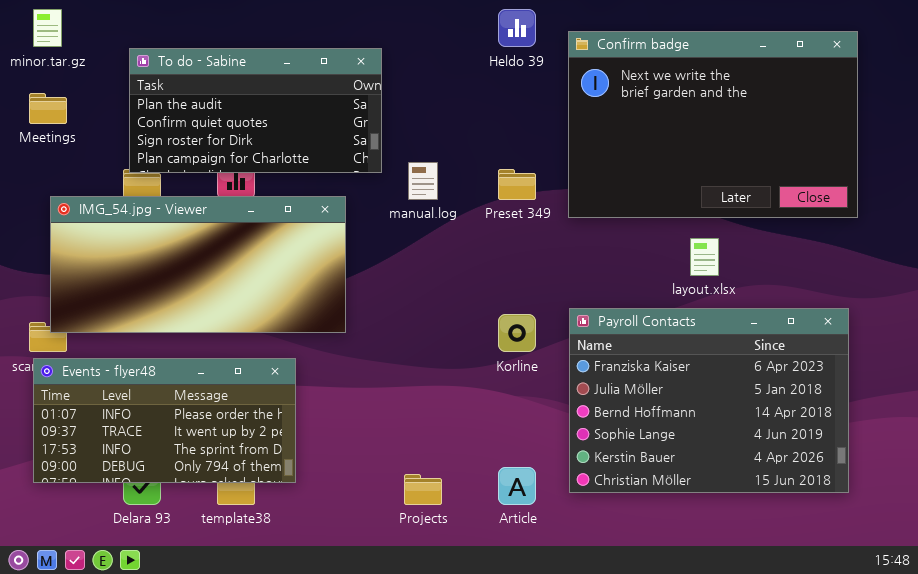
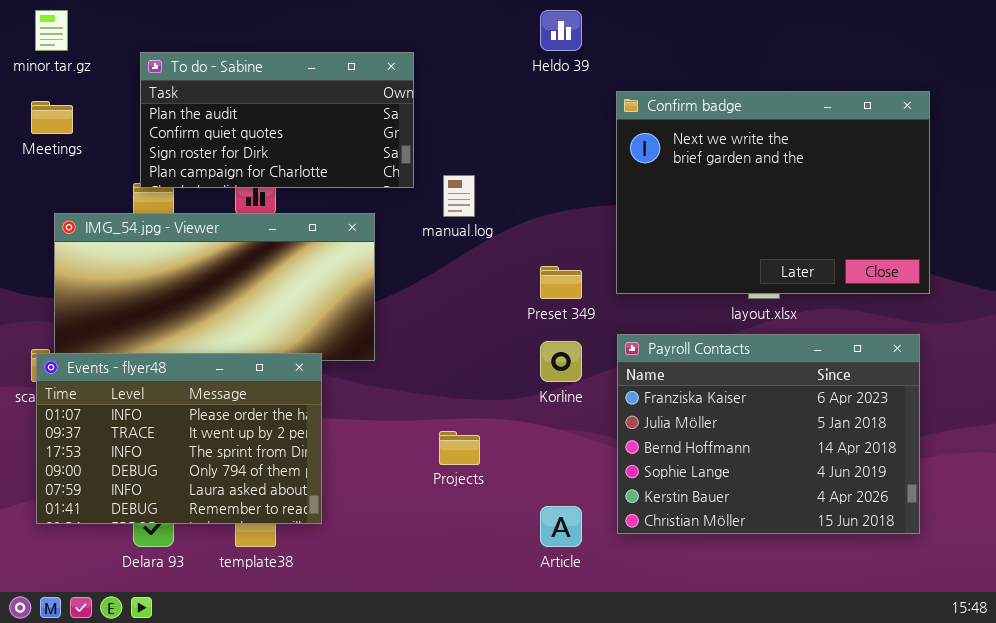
Confirm badge: [568,31,858,218] -> [616,91,930,294], moved
Preset 349: [498,169,536,200] -> [540,266,582,299], moved
Events - flyer48: [33,358,296,483] -> [36,353,322,524], resized
Projects: [404,474,442,505] -> [439,431,480,465], moved

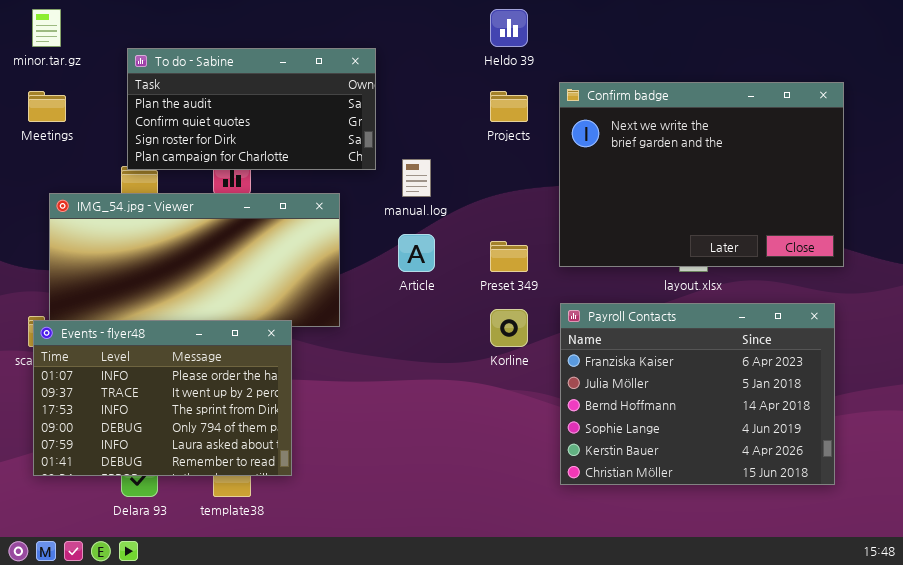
Projects: [439,431,480,465] -> [490,91,528,122], moved
Article: [540,506,582,547] -> [398,234,435,272], moved

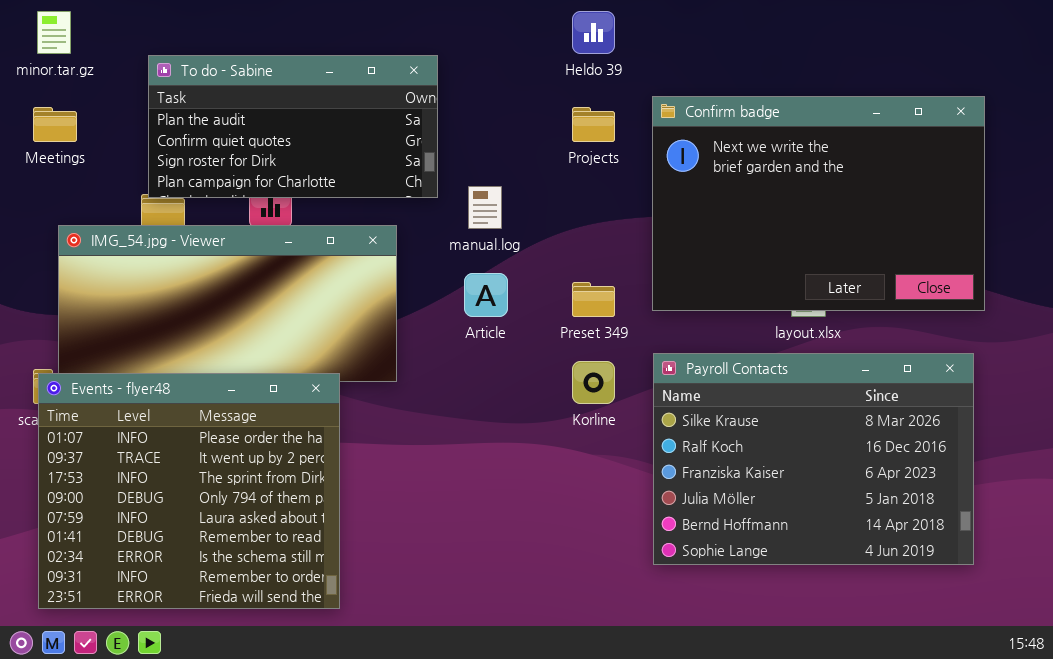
Payroll Contacts: [560,303,835,485] -> [653,353,974,565], scrolled up 2 rows
Events - flyer48: [33,320,292,476] -> [38,373,340,609], resized

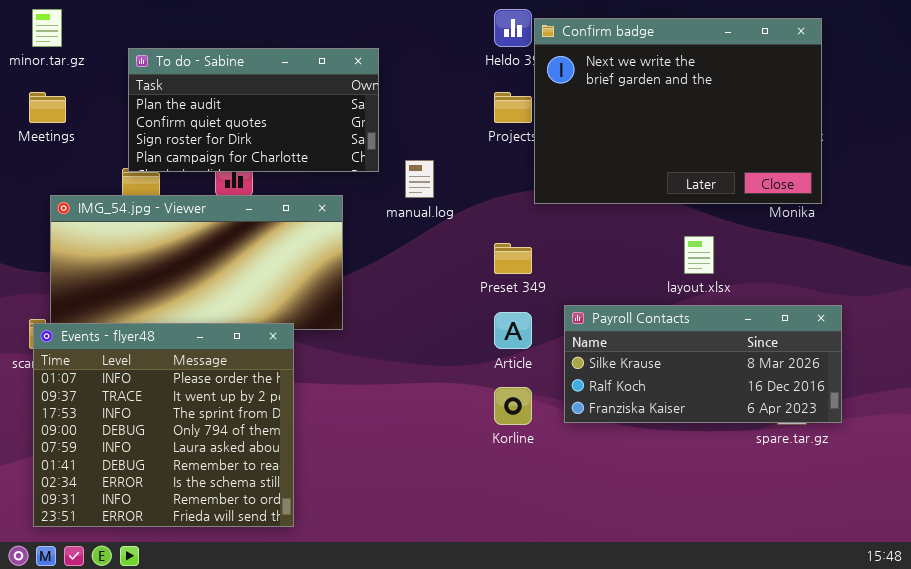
Confirm badge: [652,96,985,311] -> [534,18,822,204], moved
Article: [464,273,508,317] -> [494,312,532,349], moved
Payroll Contacts: [653,353,974,565] -> [564,305,842,423], resized
Korline: [572,361,615,404] -> [494,387,532,425], moved

